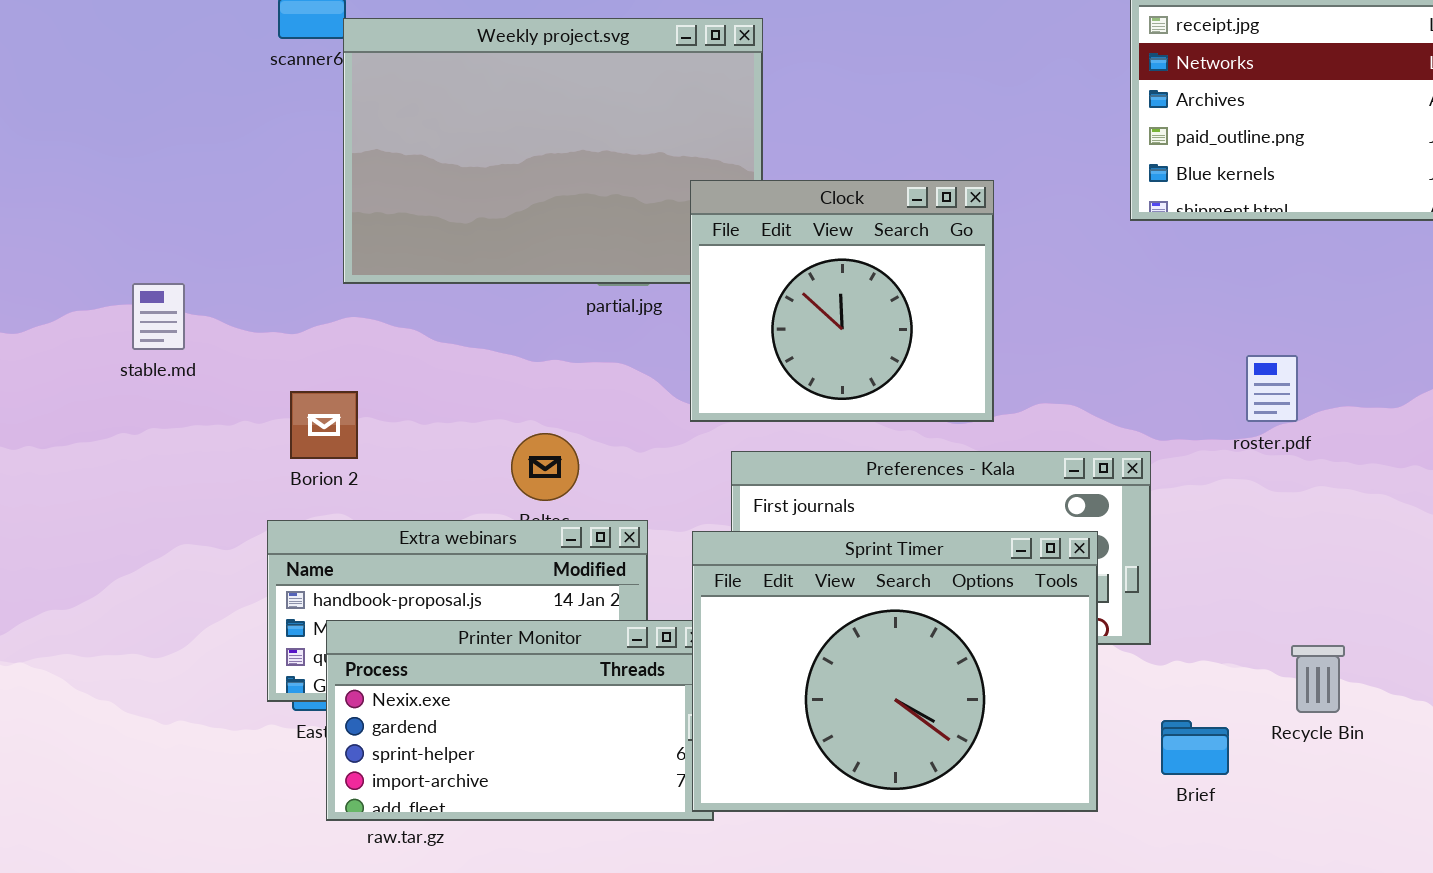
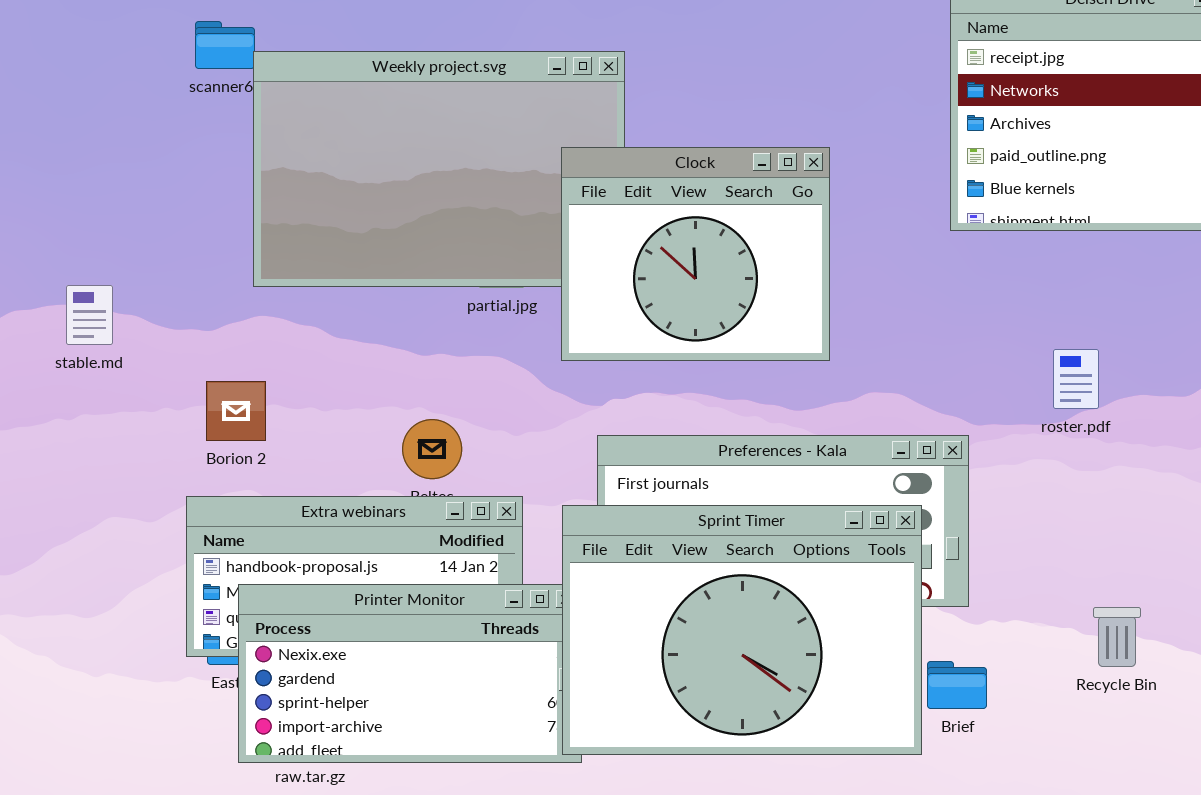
Clock: [690,180,994,422] -> [561,147,830,361], moved
Brief: [1161,720,1229,775] -> [927,661,987,709], moved

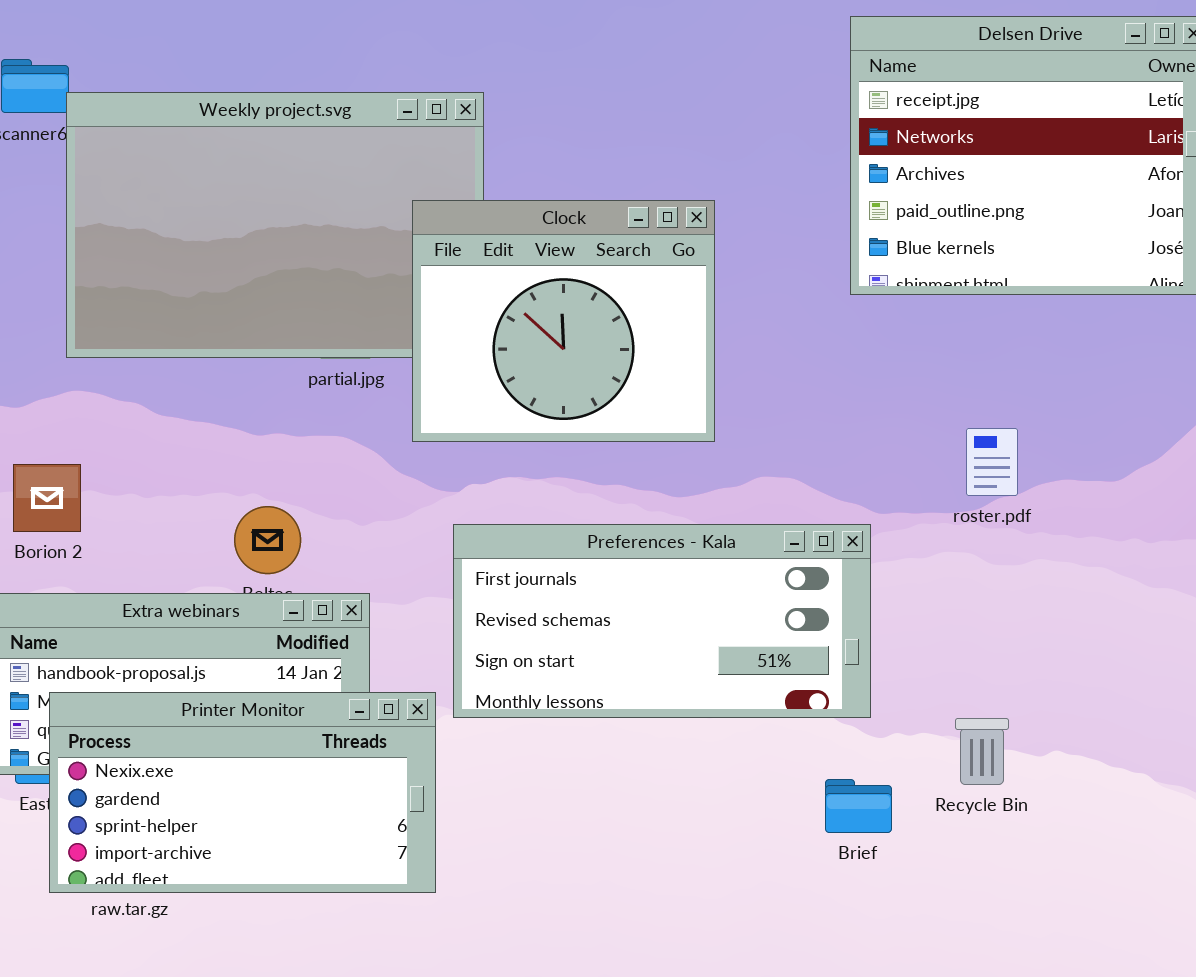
Sprint Timer: [562,505,922,755] -> none, closed
Recycle Bin: [1093,607,1141,667] -> [955,718,1009,785], moved

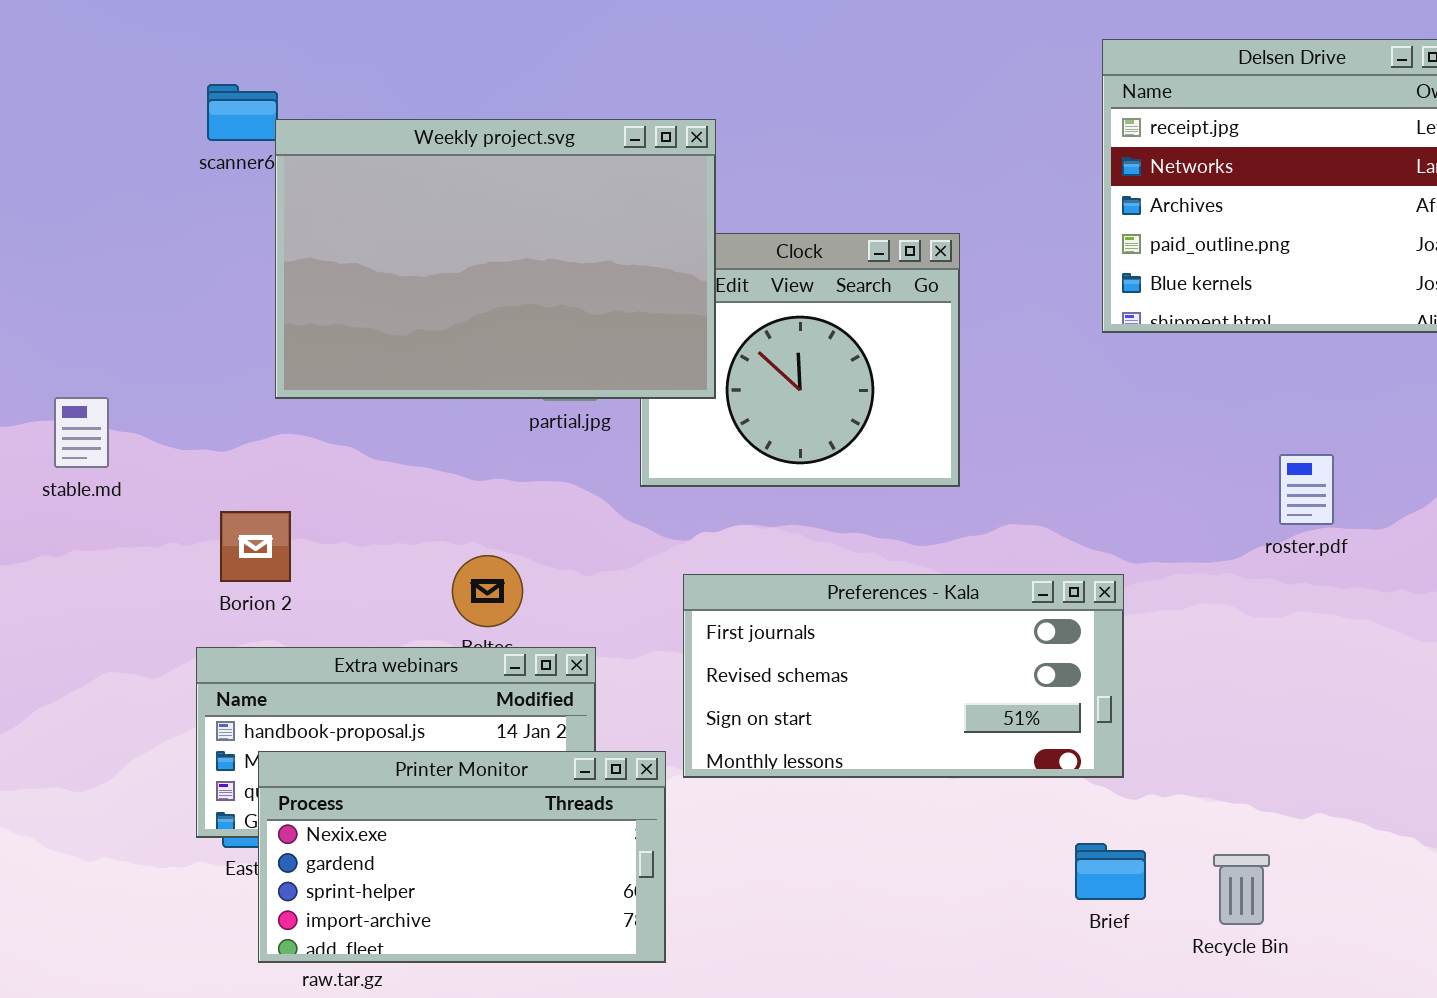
Weekly project.svg: [66,92,484,358] -> [275,119,716,399], raised
roster.pdf: [966,428,1018,496] -> [1279,454,1334,525], moved
Recycle Bin: [955,718,1009,785] -> [1213,854,1270,925], moved

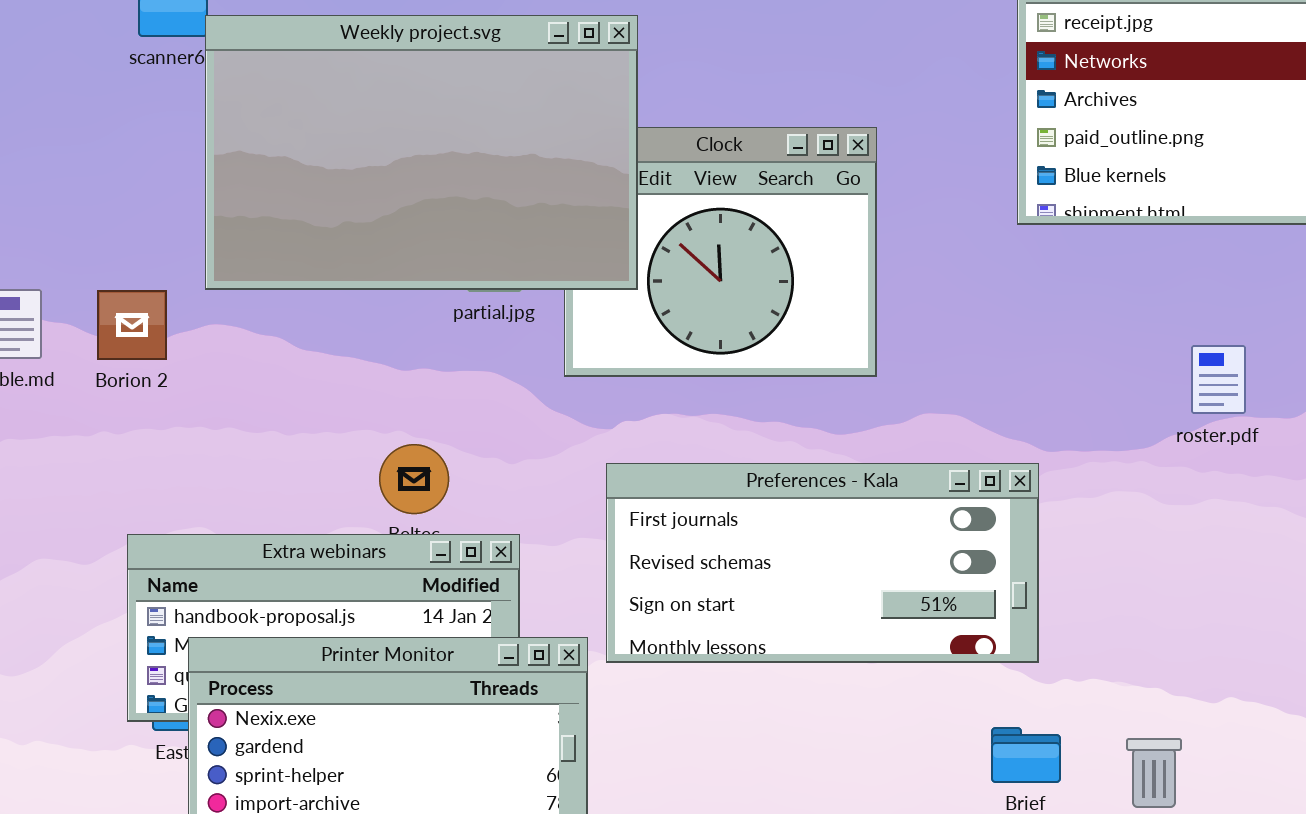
Borion 2: [220,511,291,582] -> [97,290,167,360], moved

